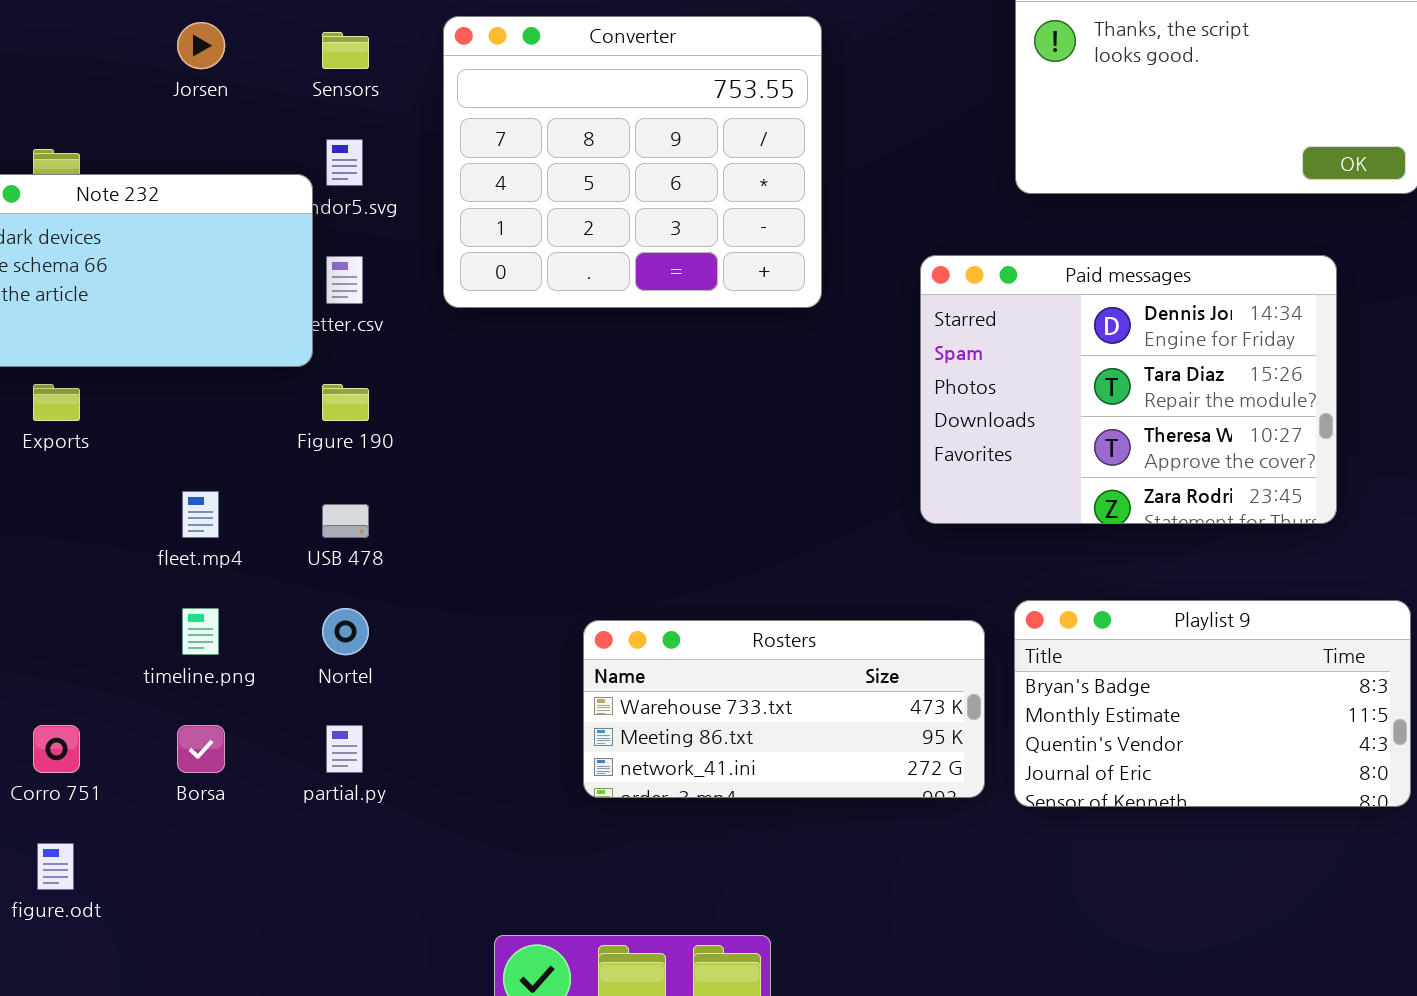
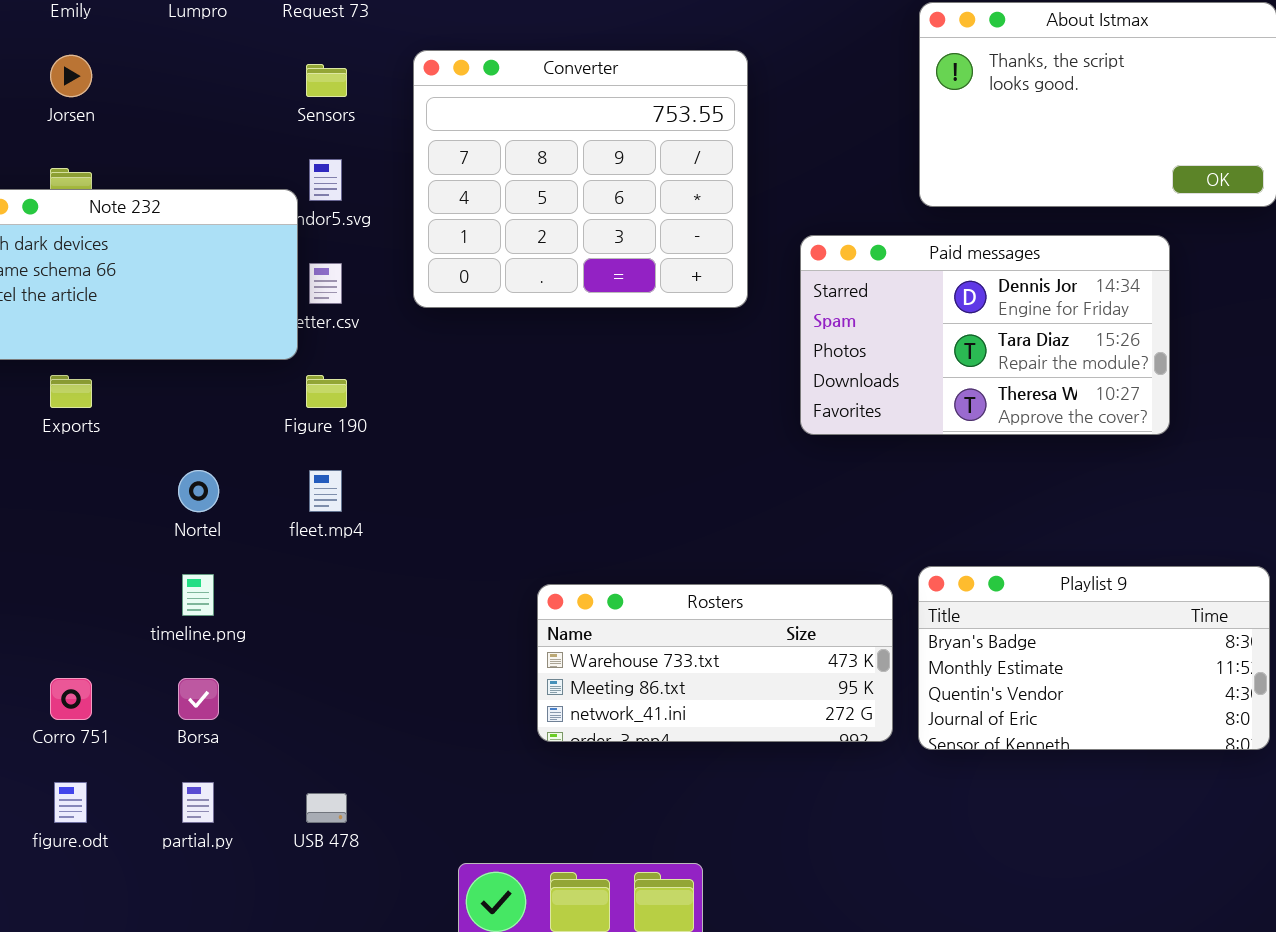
Jorsen: [177,22,225,69] -> [50,55,92,97], moved
Paid messages: [920,255,1337,524] -> [800,235,1170,435], moved, resized
fleet.mp4: [182,491,219,538] -> [309,470,342,512], moved
USB 478: [322,504,369,538] -> [306,793,347,823], moved
Nortel: [322,608,369,655] -> [178,470,219,512], moved
partial.py: [326,725,363,773] -> [182,782,214,823], moved

